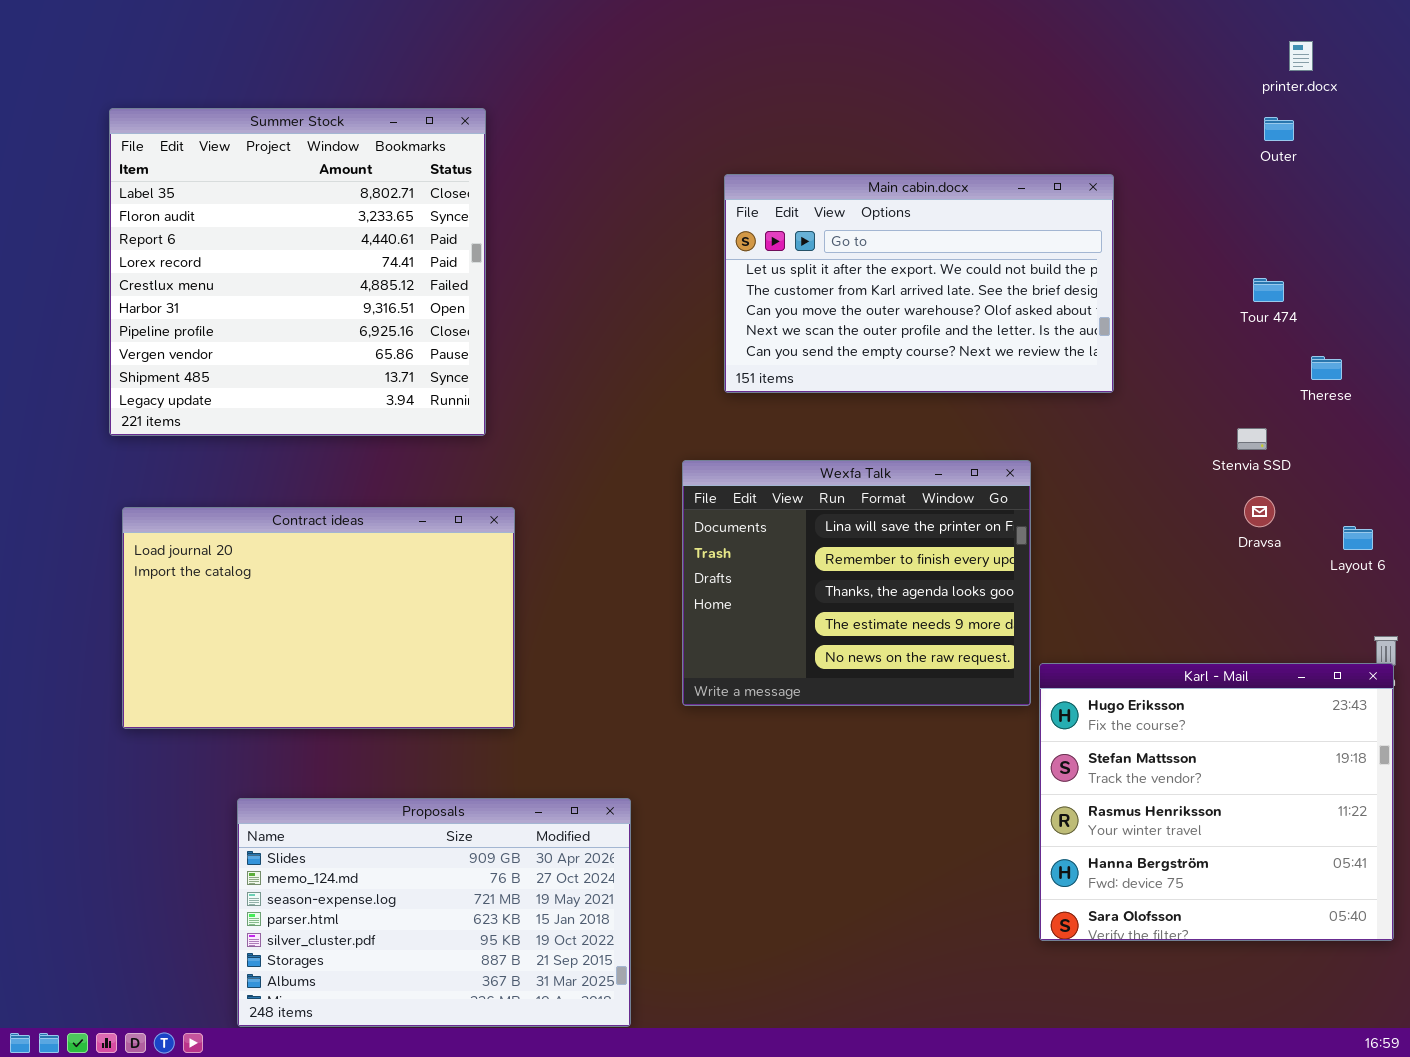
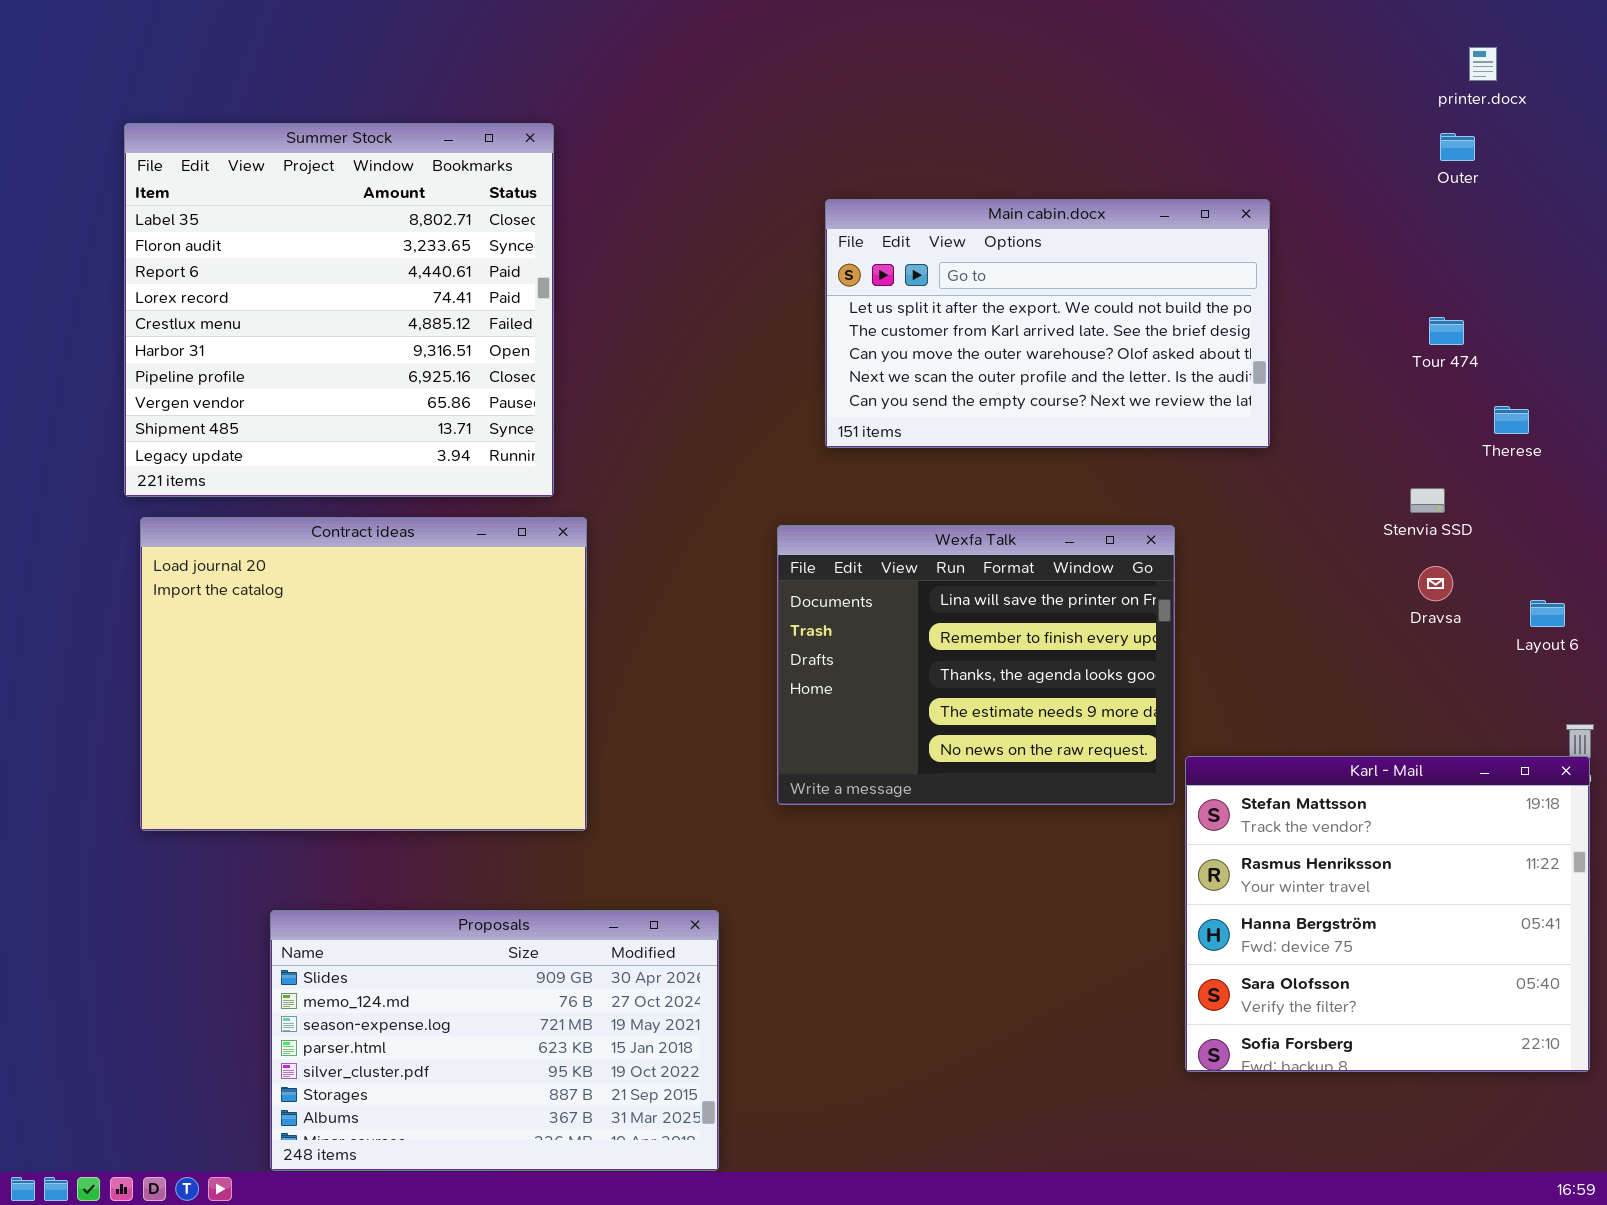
Contract ideas: [122,507,515,729] -> [140,517,587,831], resized
Karl - Mail: [1039,663,1394,941] -> [1185,756,1590,1072], scrolled down 1 row

